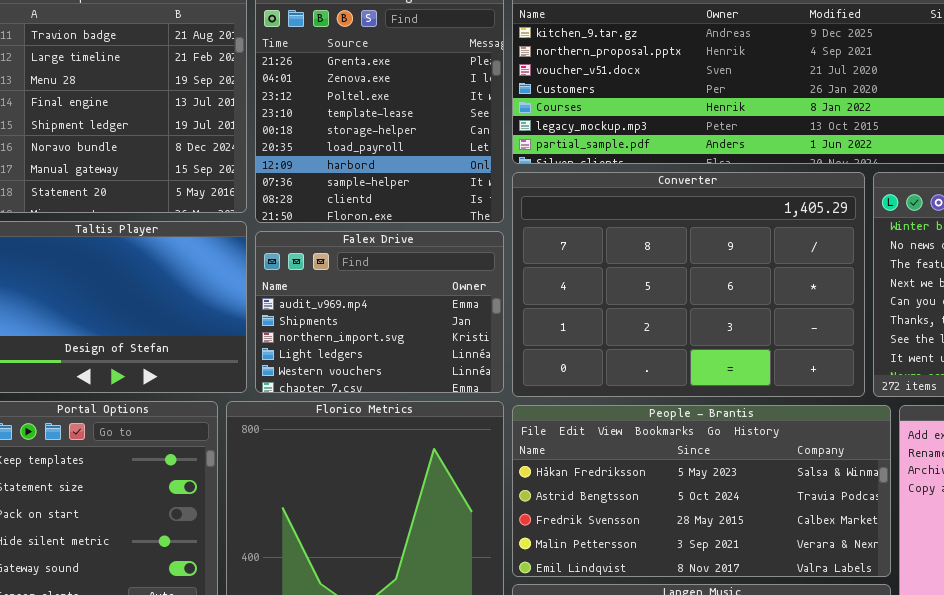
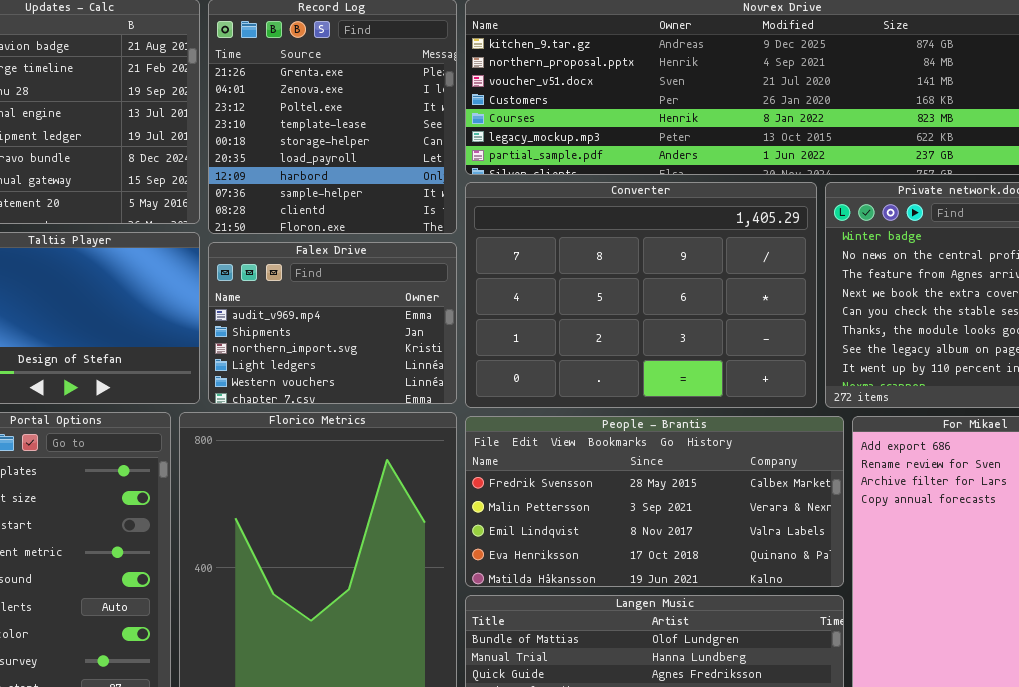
People - Brantis: [512,405,891,577] -> [465,416,844,587], scrolled down 2 rows

